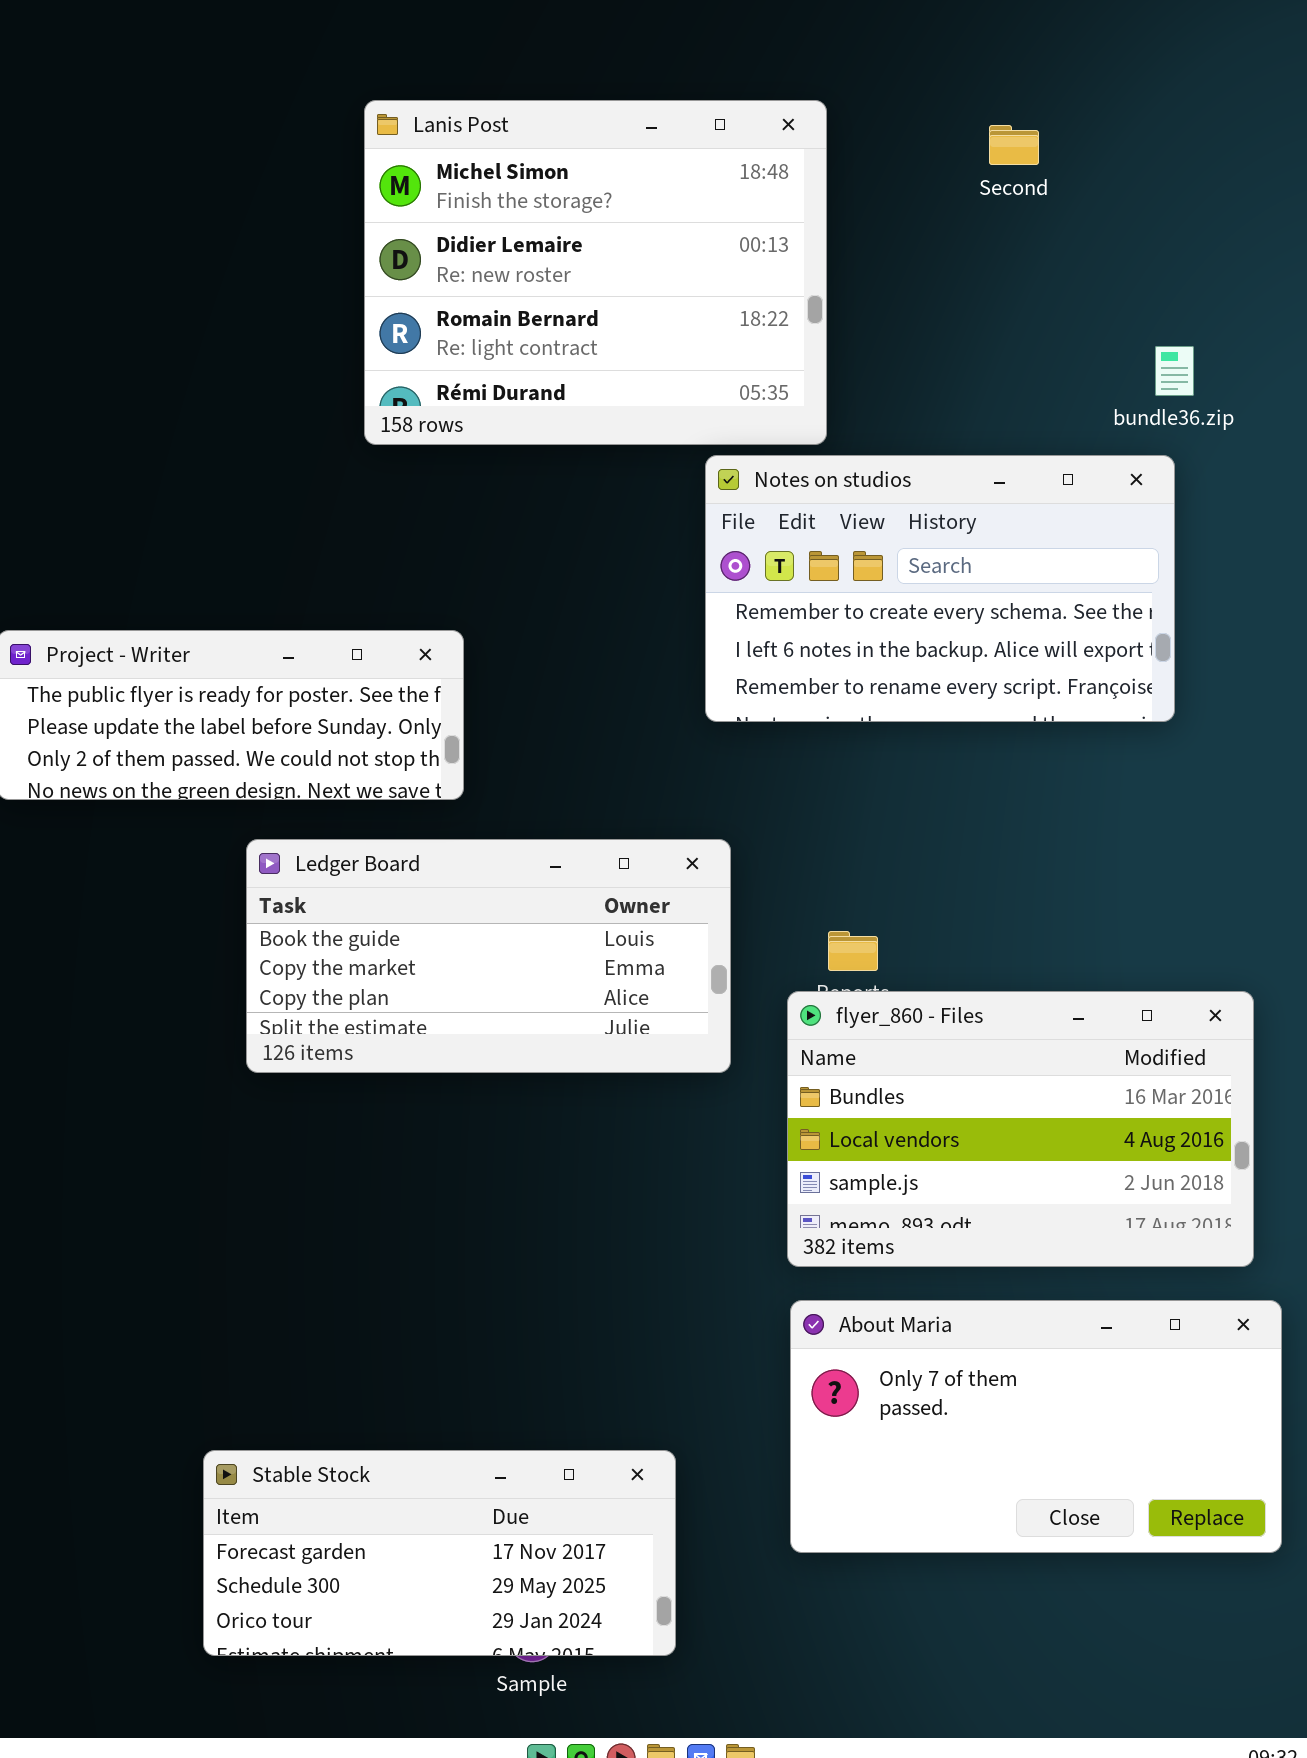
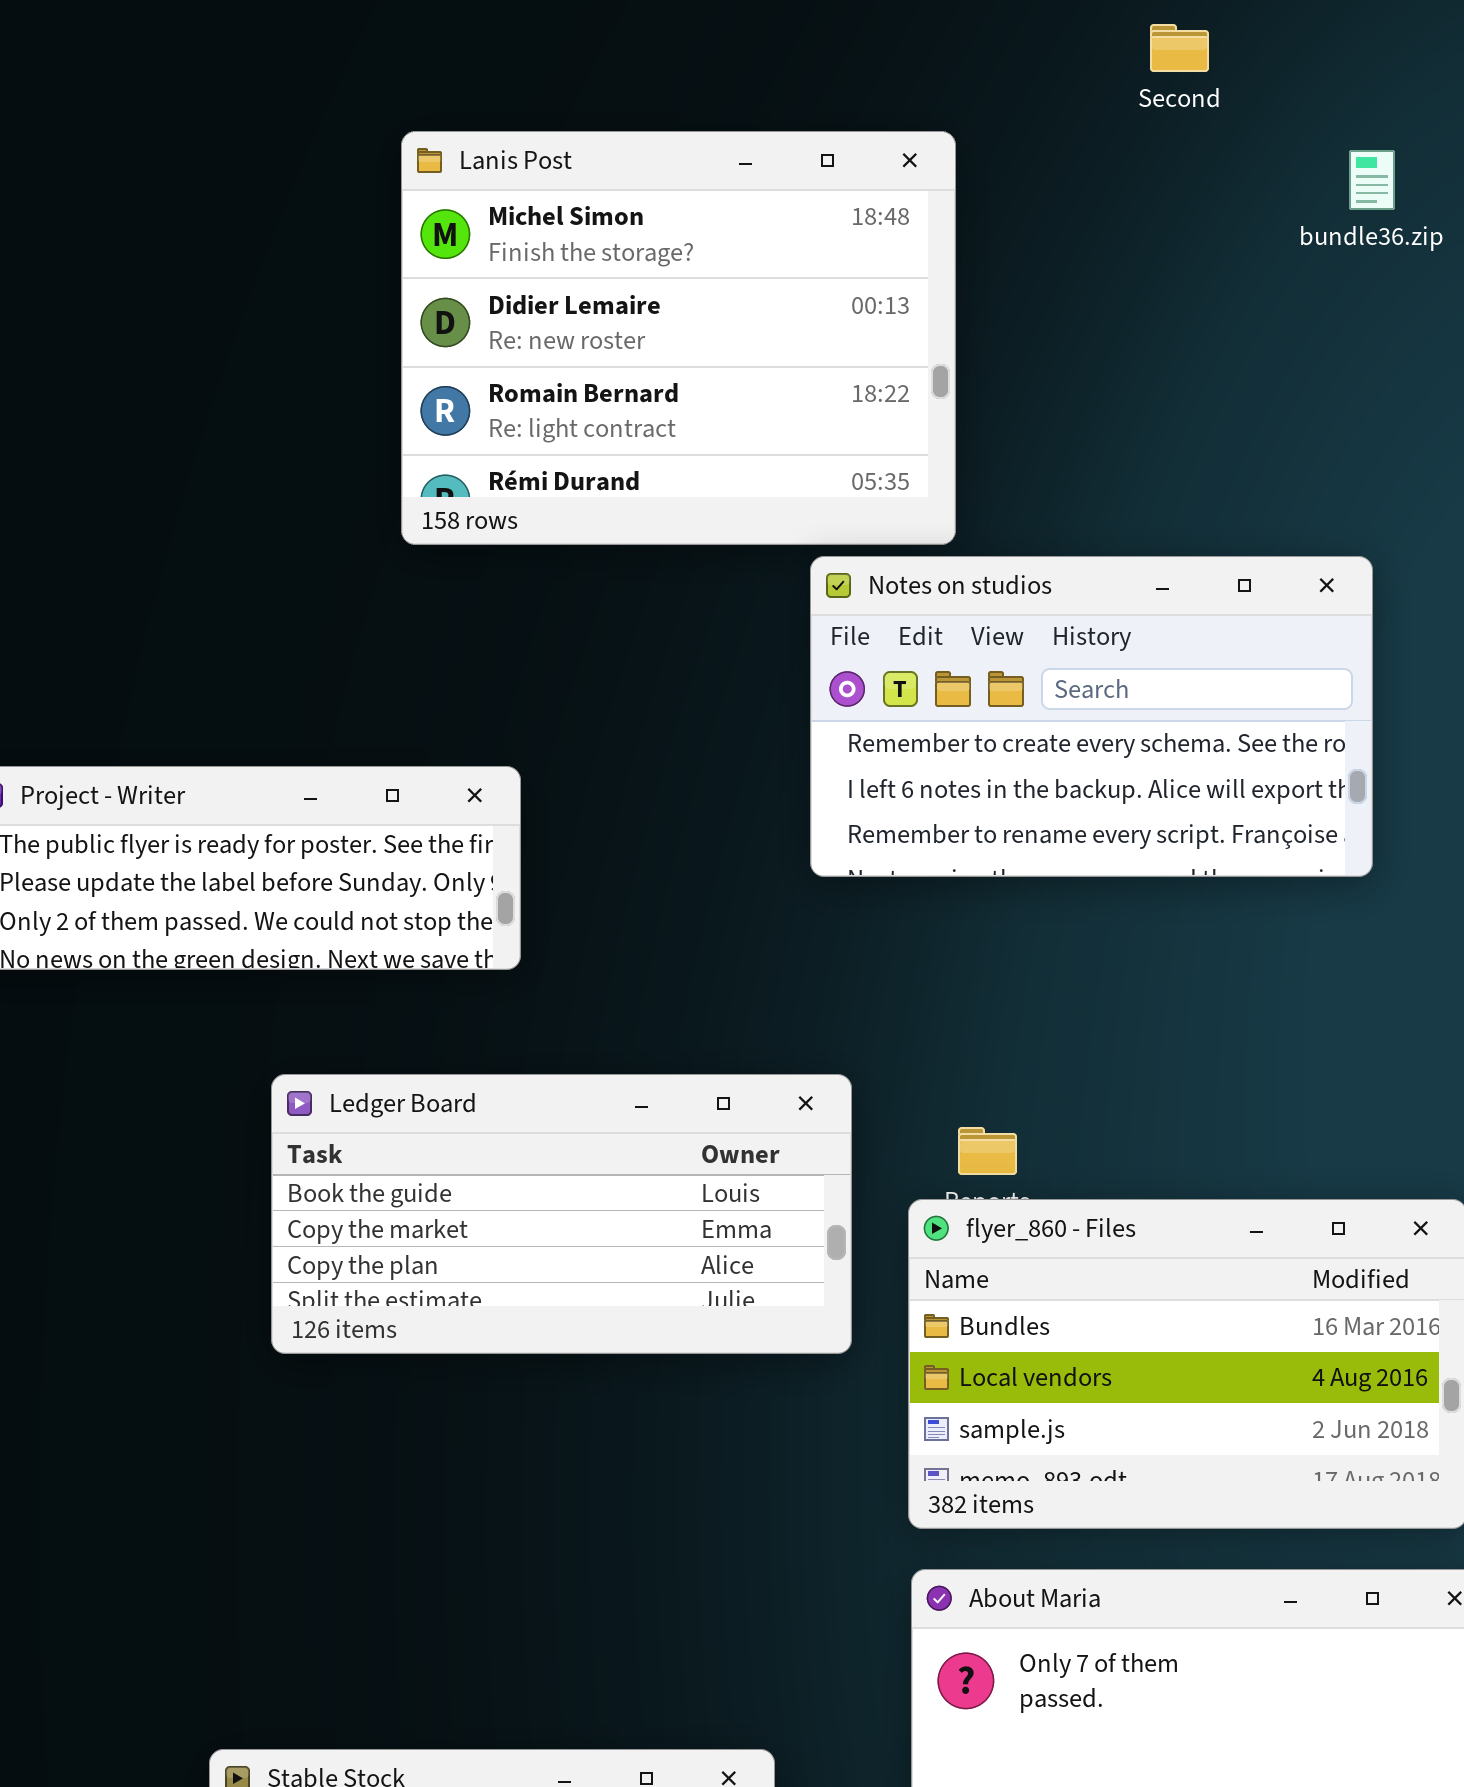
Second: [989,125,1039,165] -> [1150,24,1209,72], moved
bundle36.zip: [1155,346,1194,396] -> [1349,150,1395,210], moved
Ledger Board: [246,839,731,1073] -> [271,1074,852,1354], moved

